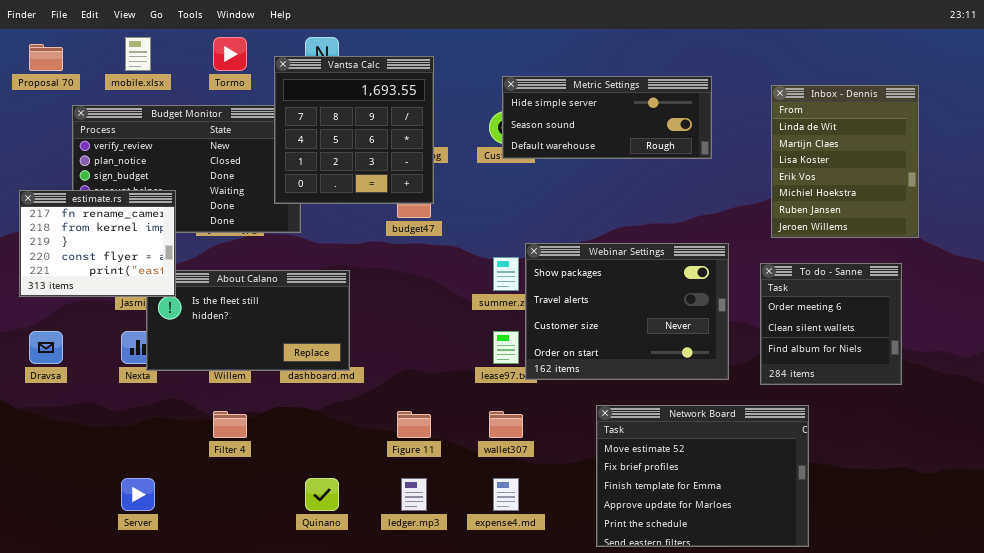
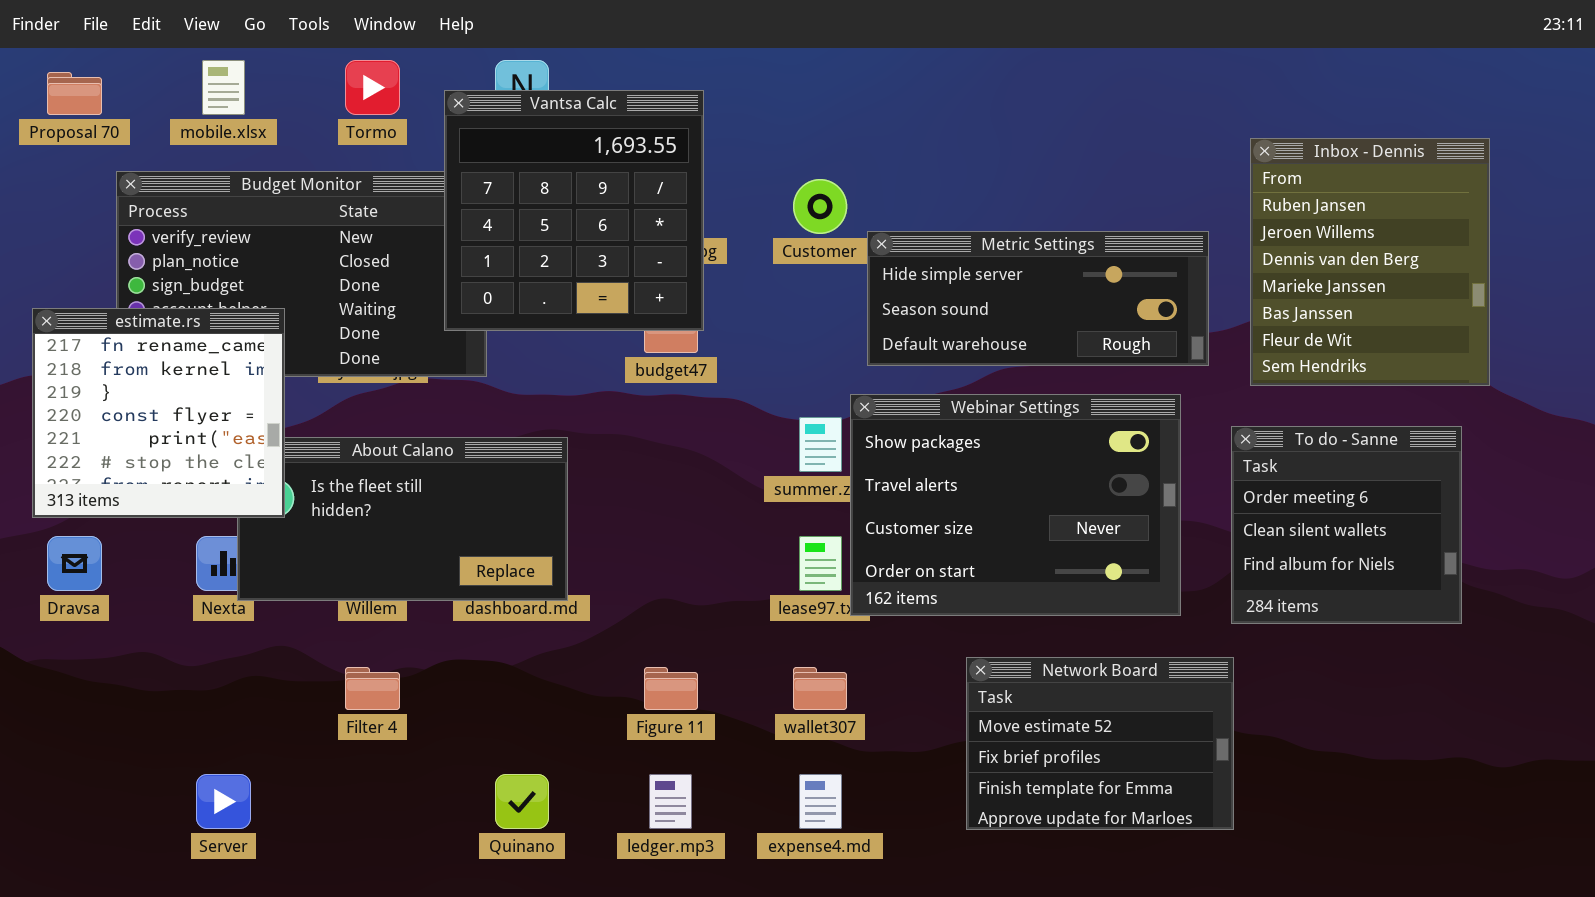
Metric Settings: [502,76,712,159] -> [867,231,1209,366], moved
Inbox - Dennis: [771,85,919,238] -> [1250,138,1490,386], scrolled down 5 rows
estimate.rs: [19,190,176,297] -> [32,308,285,518], resized
Network Board: [596,405,809,547] -> [966,657,1234,830], resized

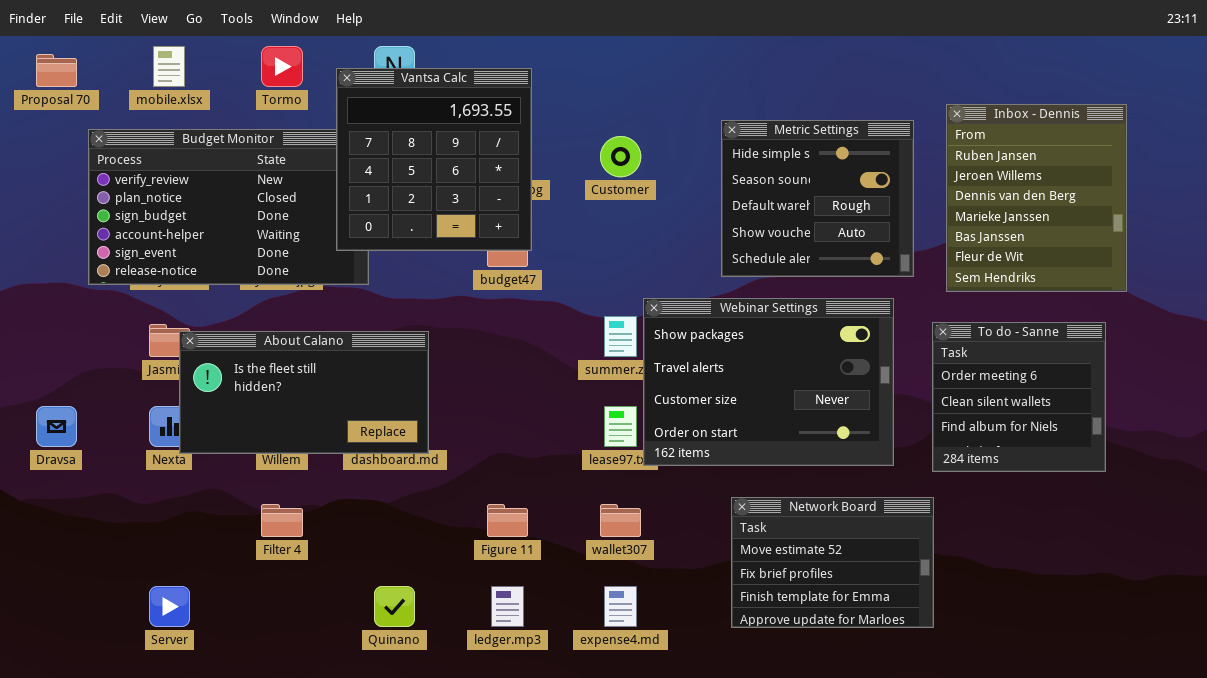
Metric Settings: [867,231,1209,366] -> [721,120,914,277], resized
estimate.rs: [32,308,285,518] -> none, closed

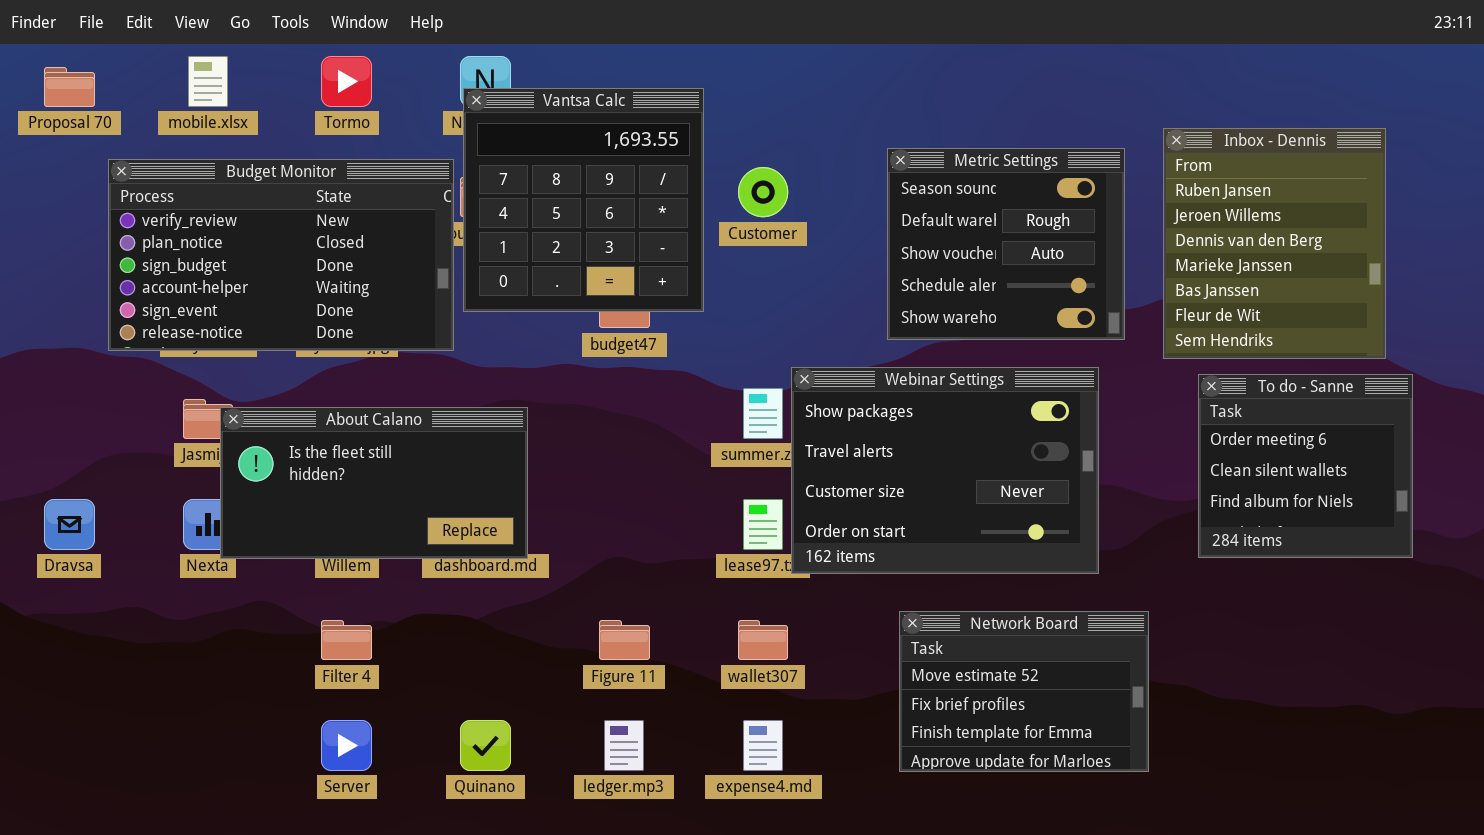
Vantsa Calc: [336,68,532,251] -> [463,88,704,312], moved
Metric Settings: [721,120,914,277] -> [887,148,1125,340], scrolled down 1 row
To do - Sanne: [932,322,1106,472] -> [1198,374,1413,558], moved
Server: [149,586,190,627] -> [321,720,372,771], moved

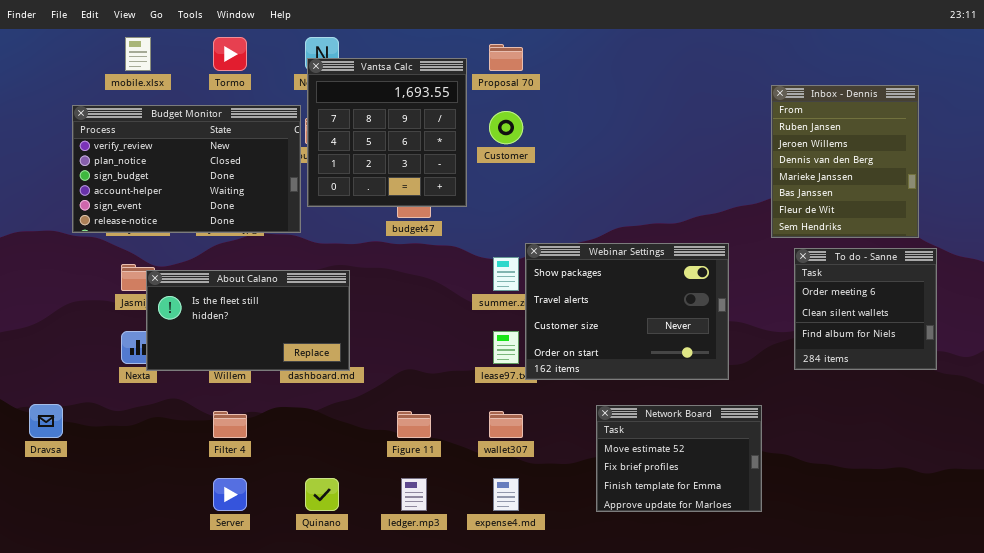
Proposal 70: [44,67,95,107] -> [489,44,523,71], moved
Metric Settings: [887,148,1125,340] -> none, closed
Dravsa: [44,499,95,550] -> [29,404,63,438], moved

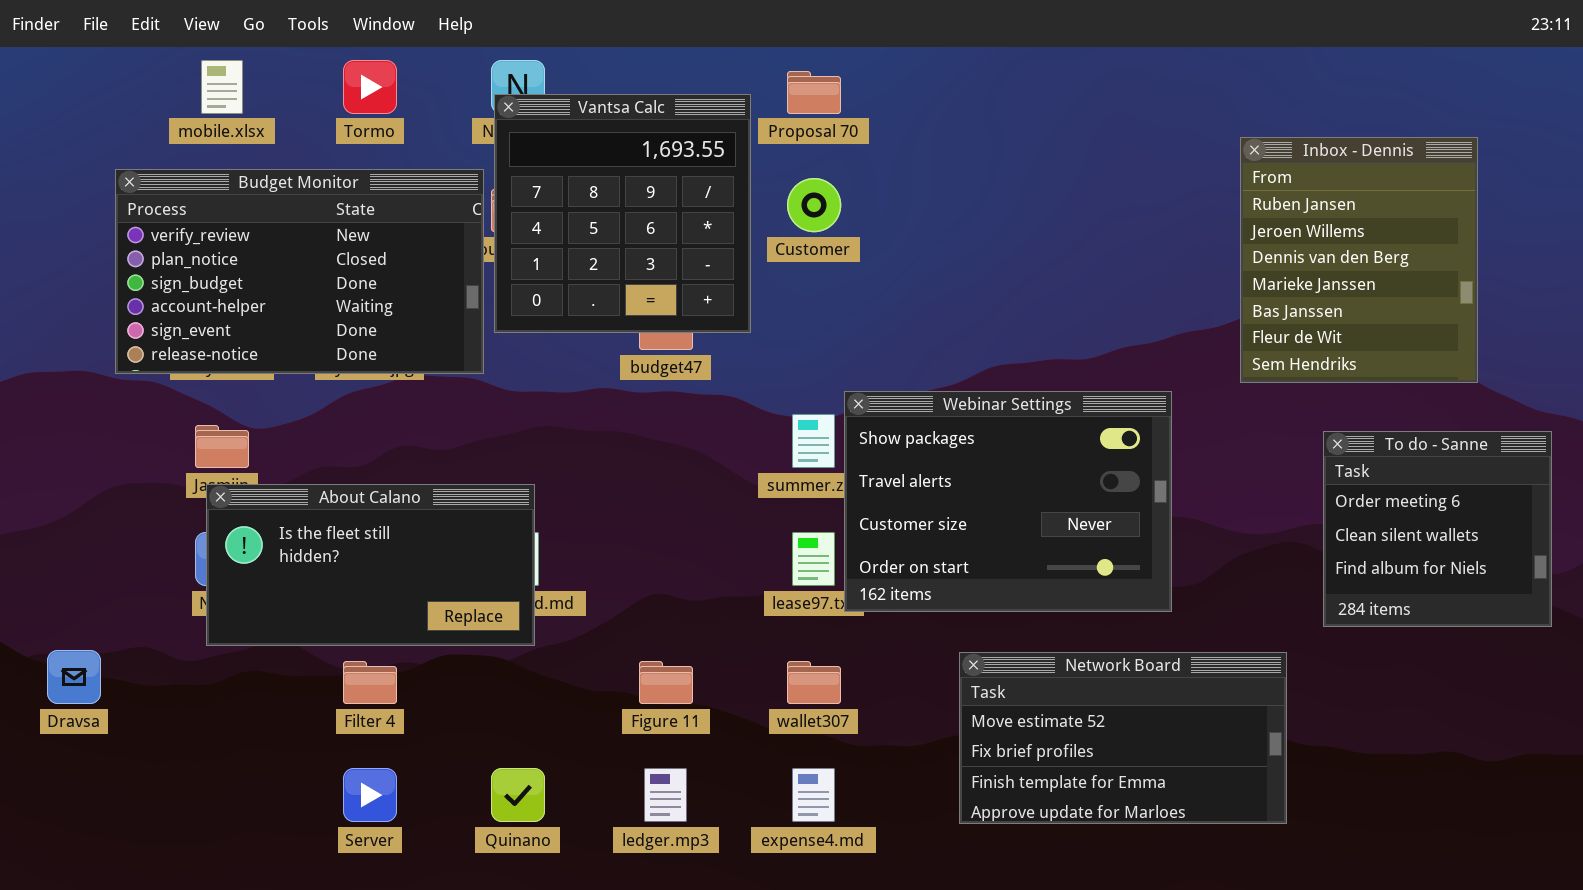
To do - Sanne: [794,248,937,370] -> [1323,431,1552,627], moved
About Calano: [146,270,350,371] -> [206,484,535,646], moved
Network Board: [596,405,762,512] -> [959,652,1287,824], resized

